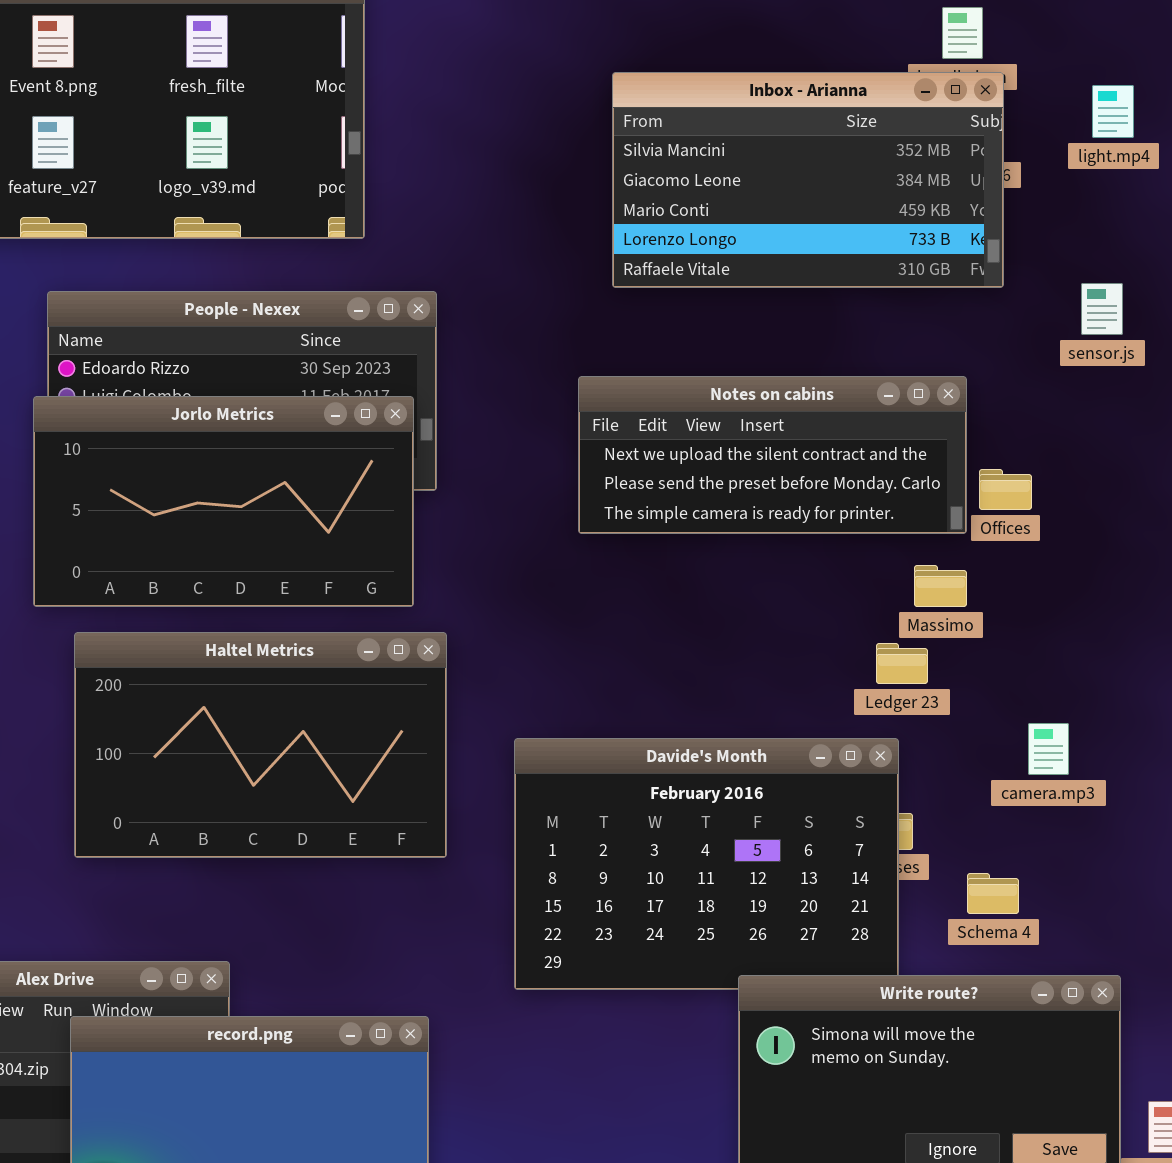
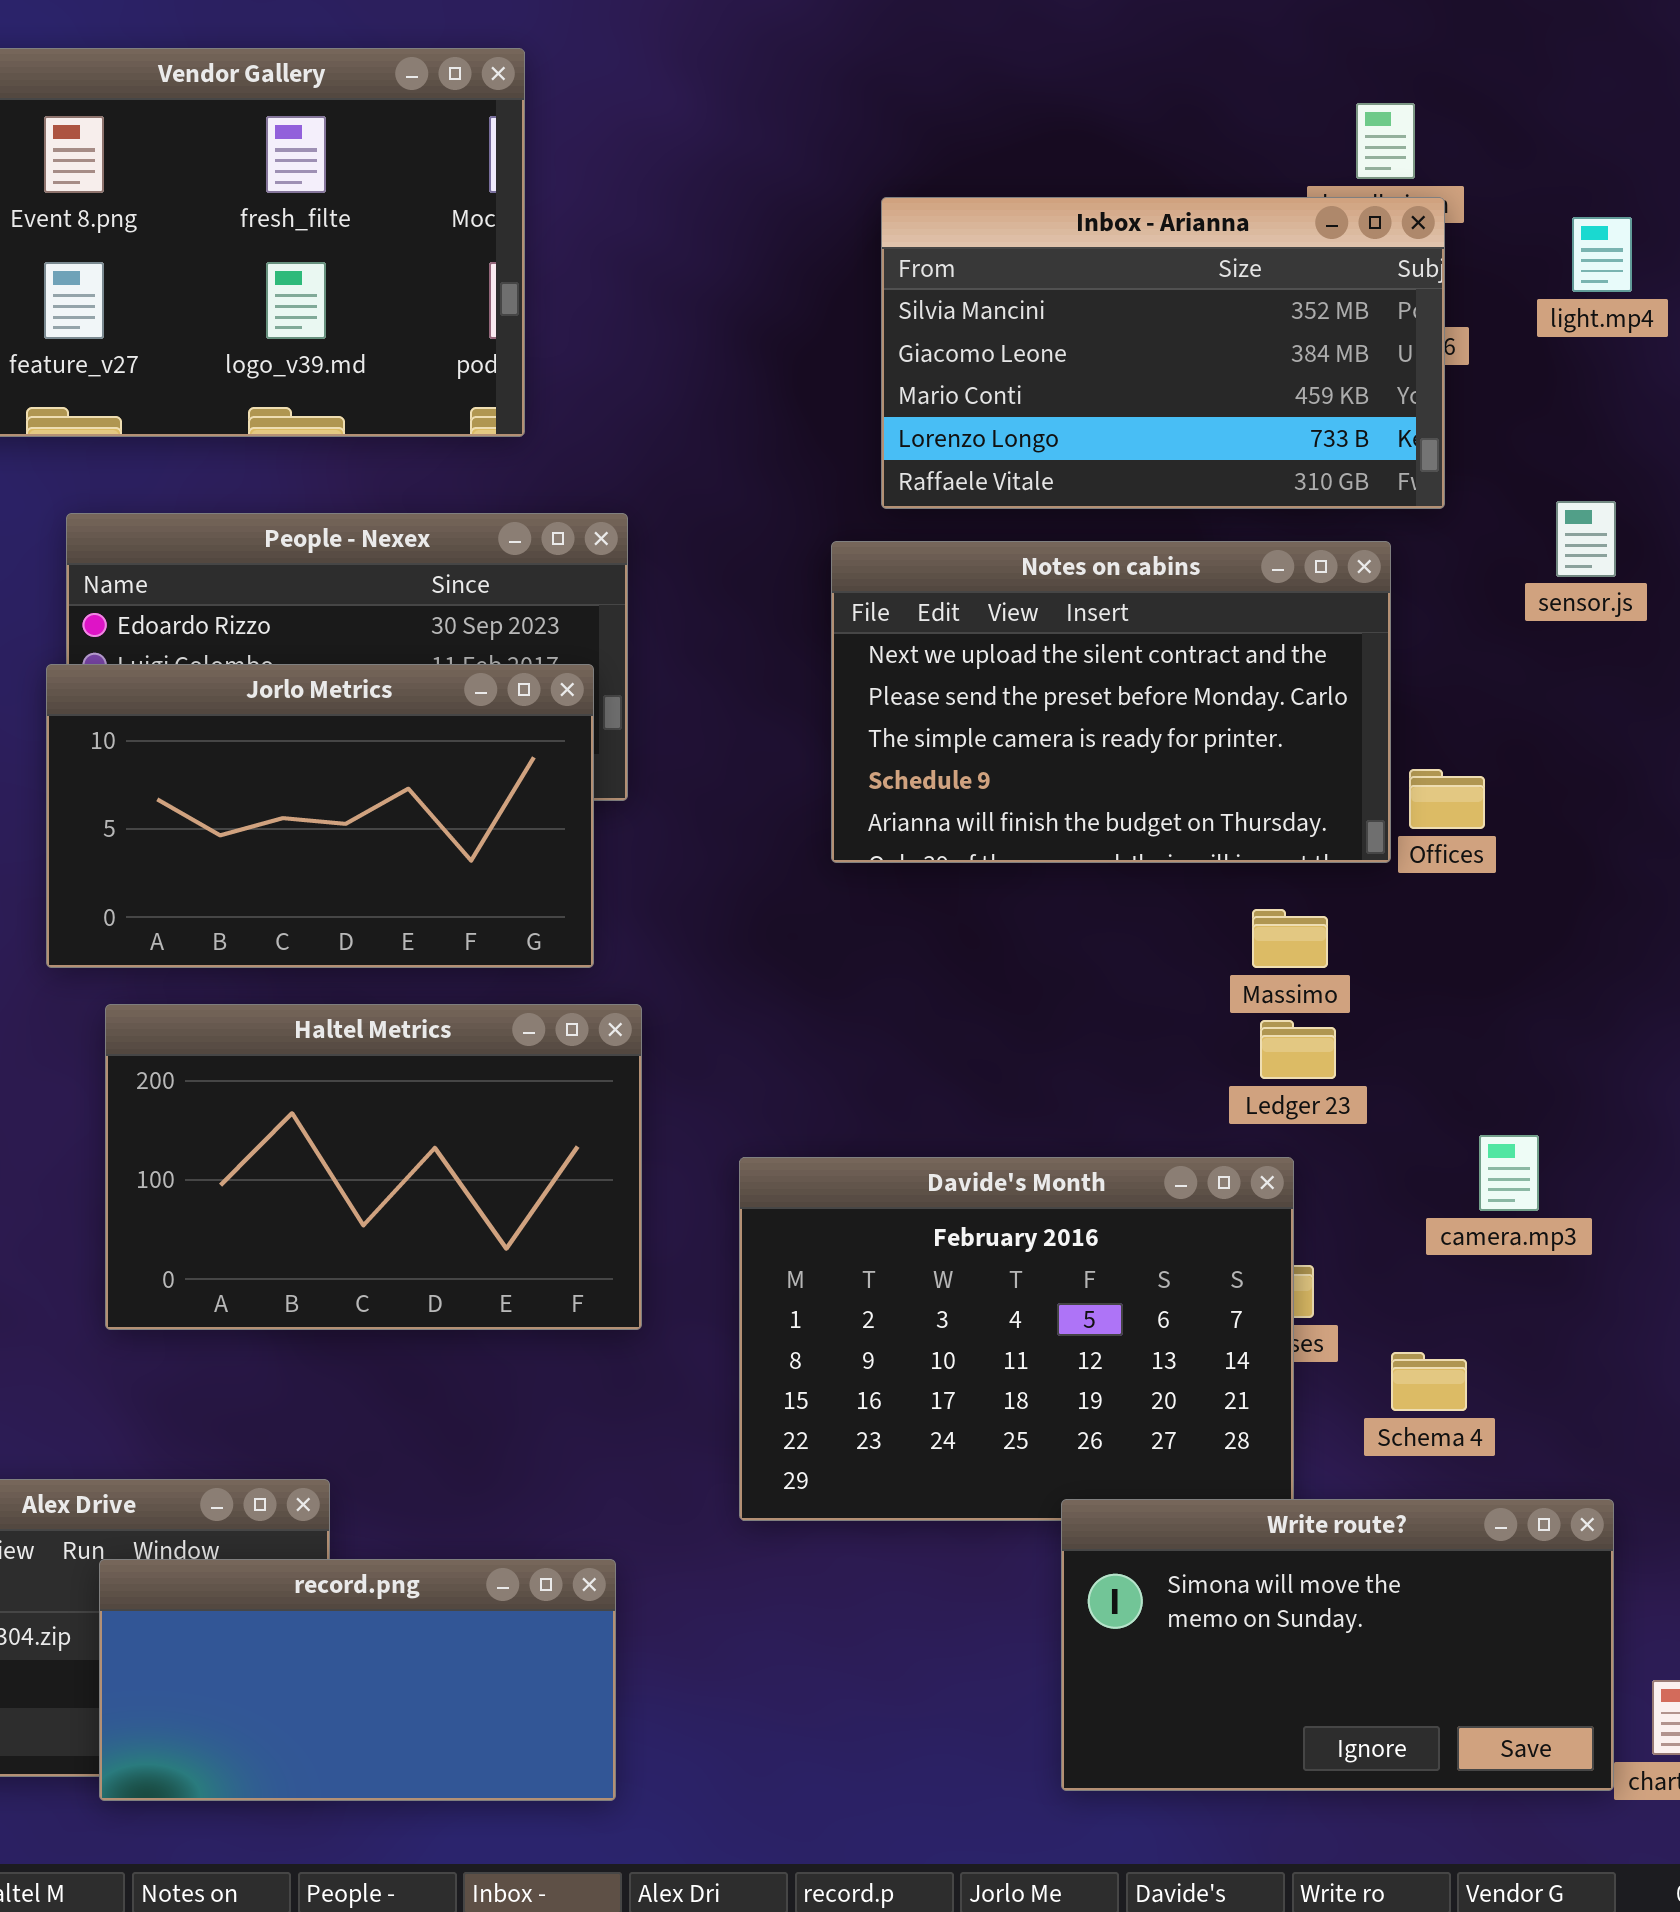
Notes on cabins: [578,376,967,534] -> [831,541,1391,863], resized
Massimo: [914,565,967,607] -> [1252,909,1328,968], moved

